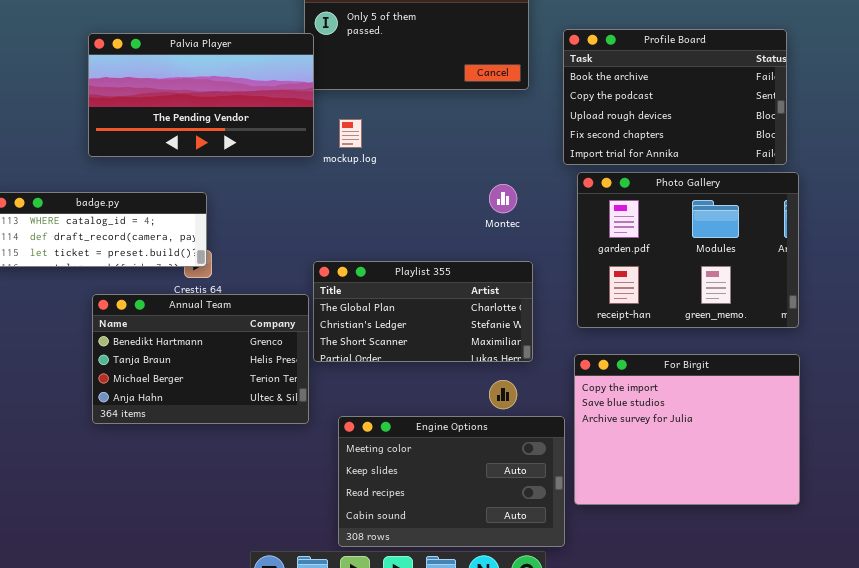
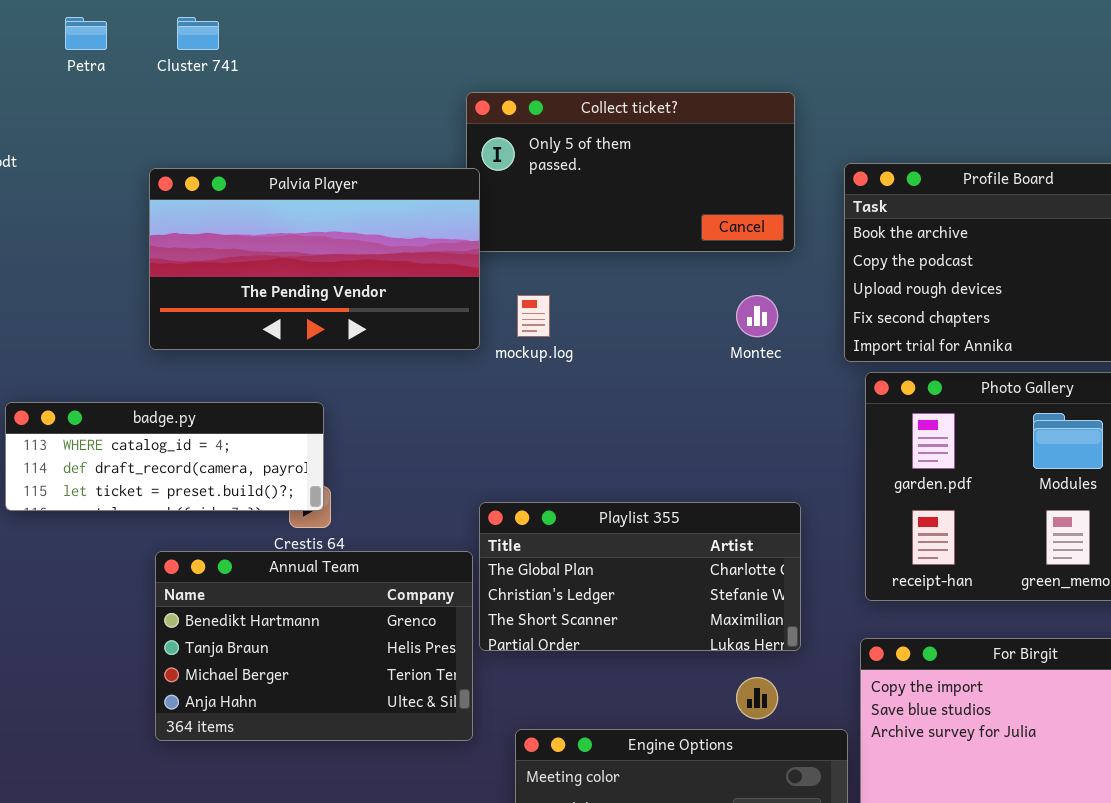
Montec: [489,184,517,213] -> [736,295,778,337], moved

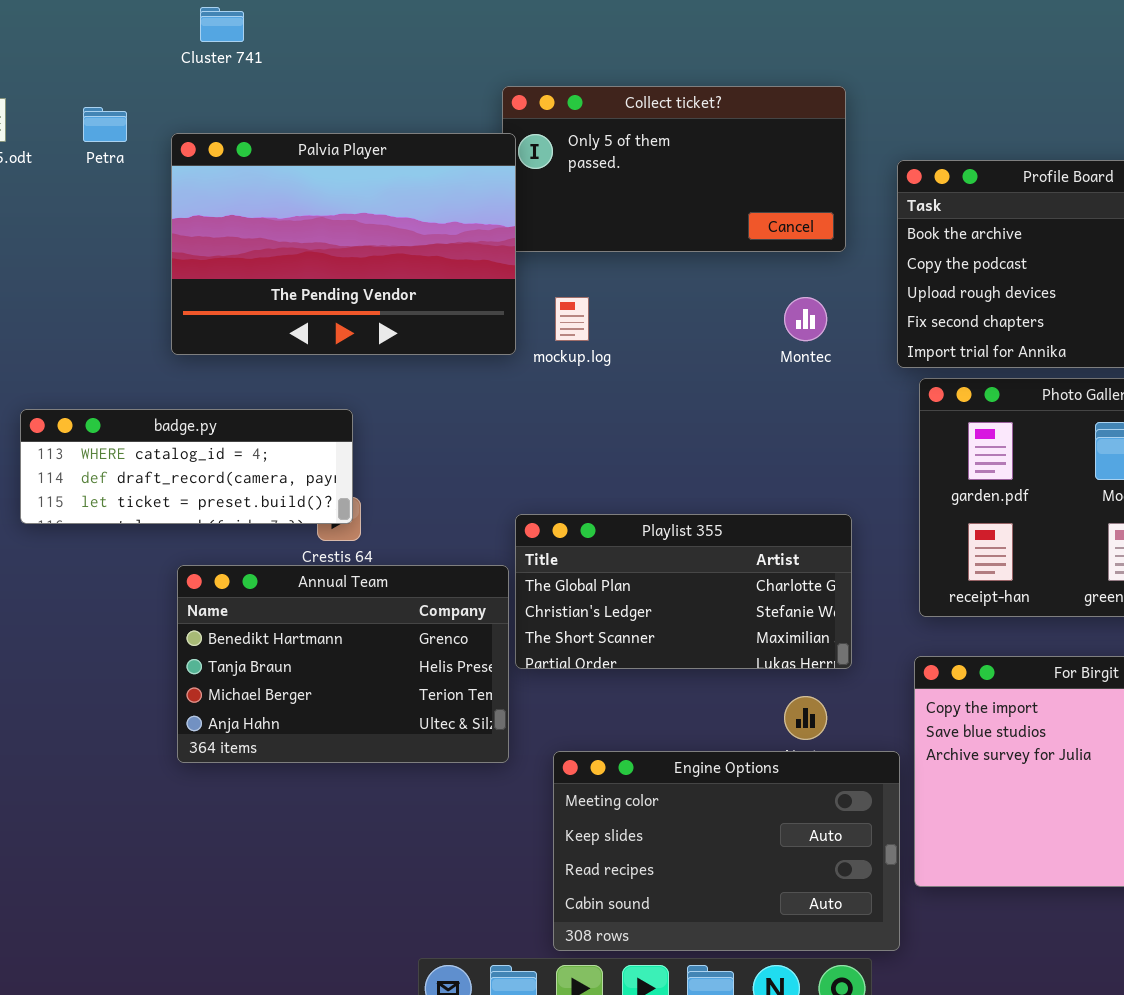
Petra: [65,17,107,50] -> [83,107,127,142], moved
Palvia Player: [149,168,480,350] -> [171,133,516,355], resized

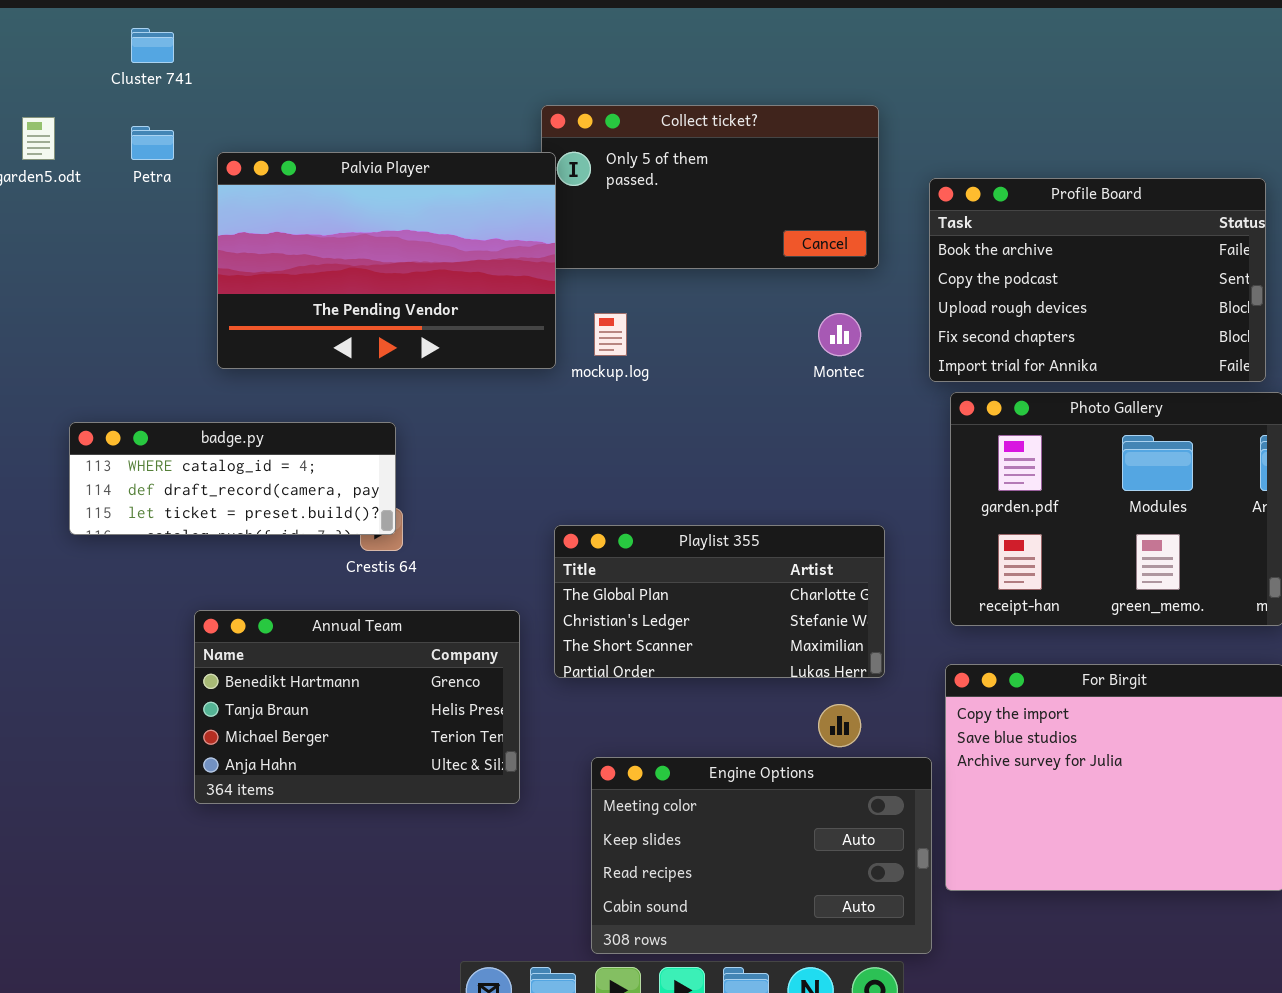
Cluster 741: [200,7,244,42] -> [131,28,174,63], moved
Annual Team: [177,565,509,763] -> [194,610,520,804], moved

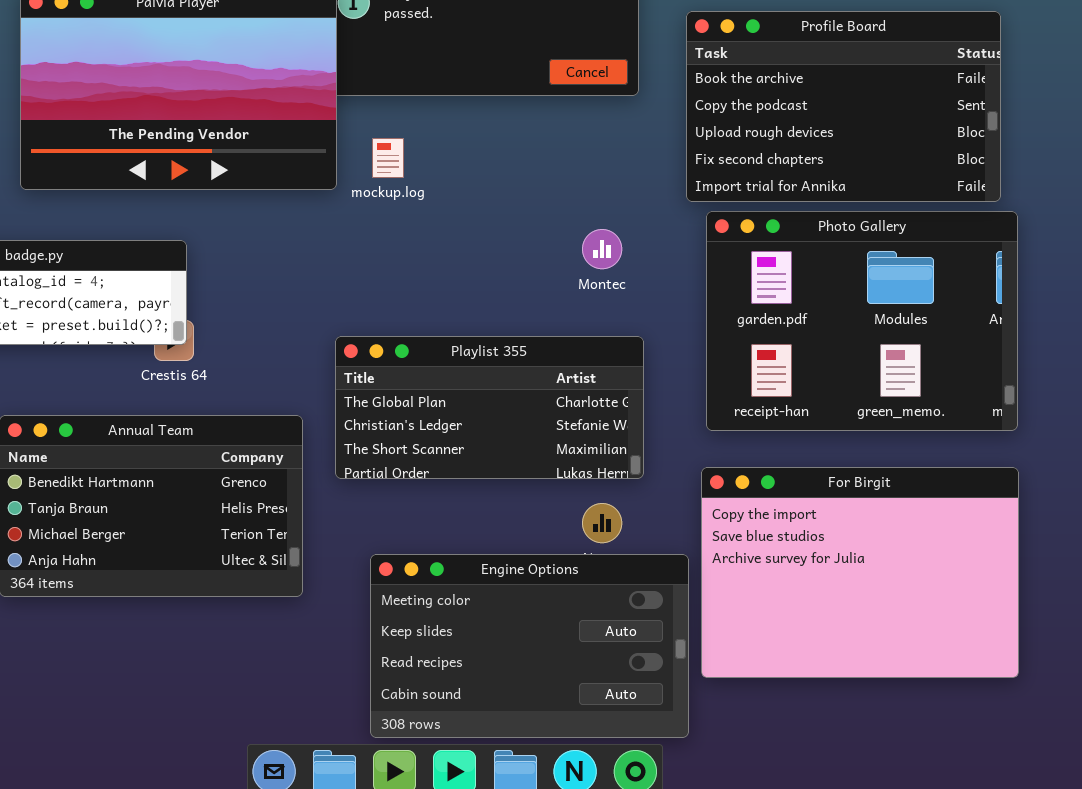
Montec: [818,313,861,356] -> [582,229,622,269], moved

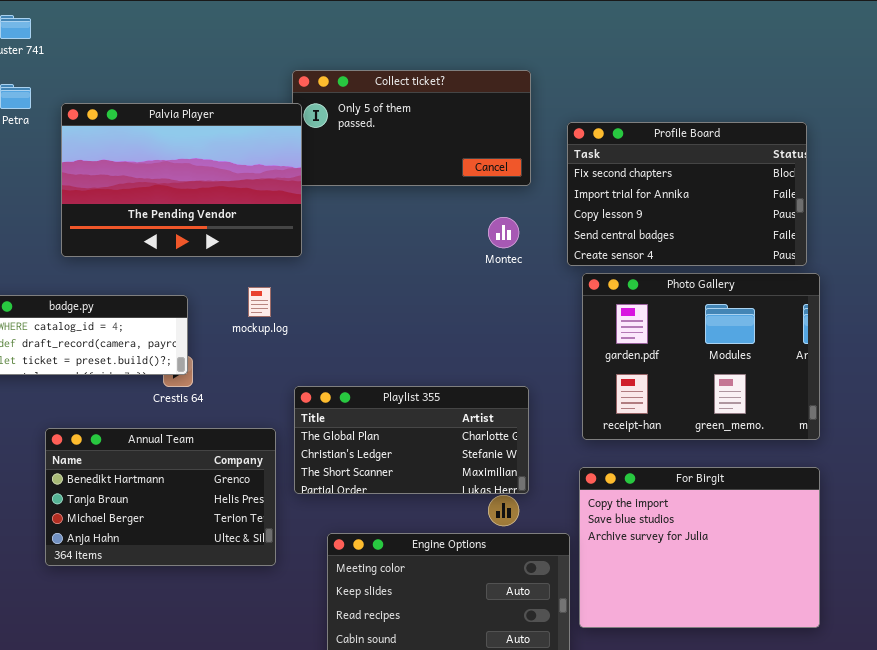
Profile Board: [686,11,1001,202] -> [567,122,807,266], scrolled down 3 rows
mockup.log: [372,138,404,178] -> [248,287,271,317], moved
Montec: [582,229,622,269] -> [488,217,519,248], moved
Playlist 355: [335,336,644,479] -> [294,386,529,494], moved

